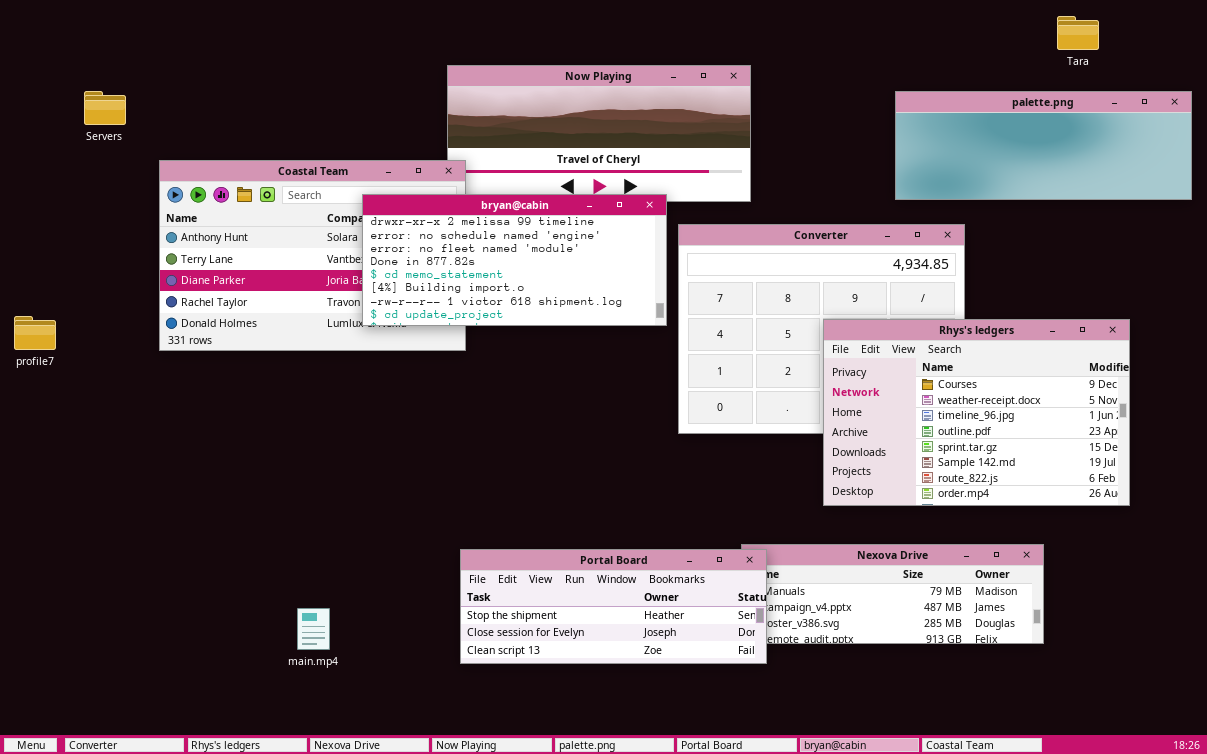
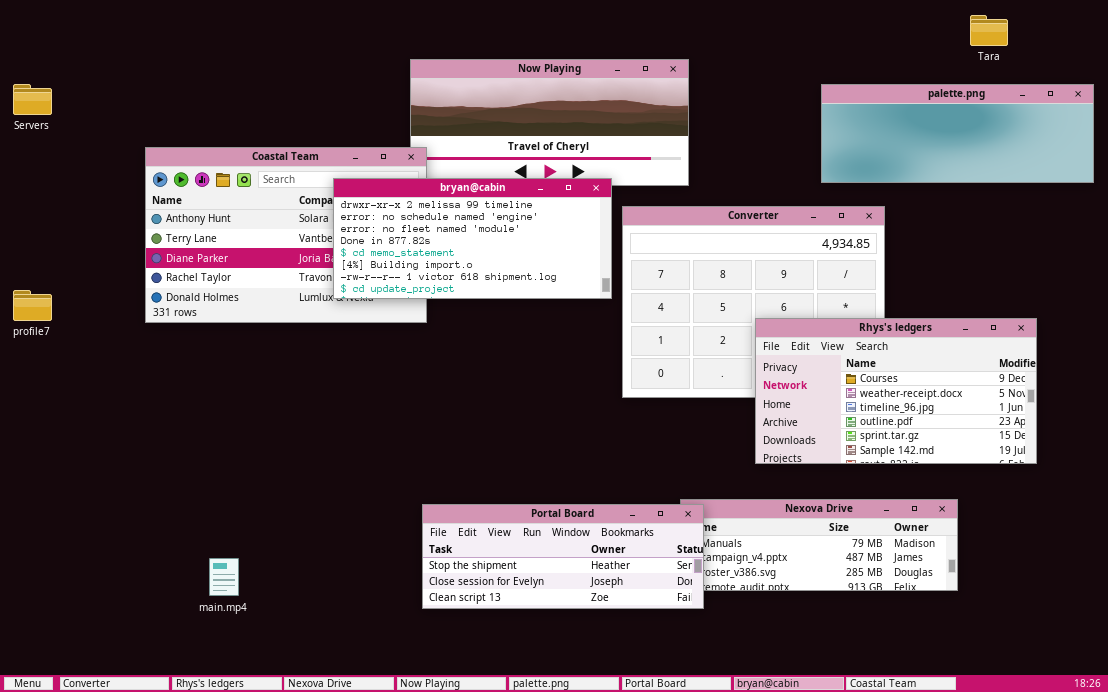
Servers: [84,91,126,125] -> [13,84,52,115], moved
Rhys's ledgers: [823,319,1130,506] -> [755,318,1037,464], resized
main.mp4: [297,608,330,650] -> [209,558,239,596], moved

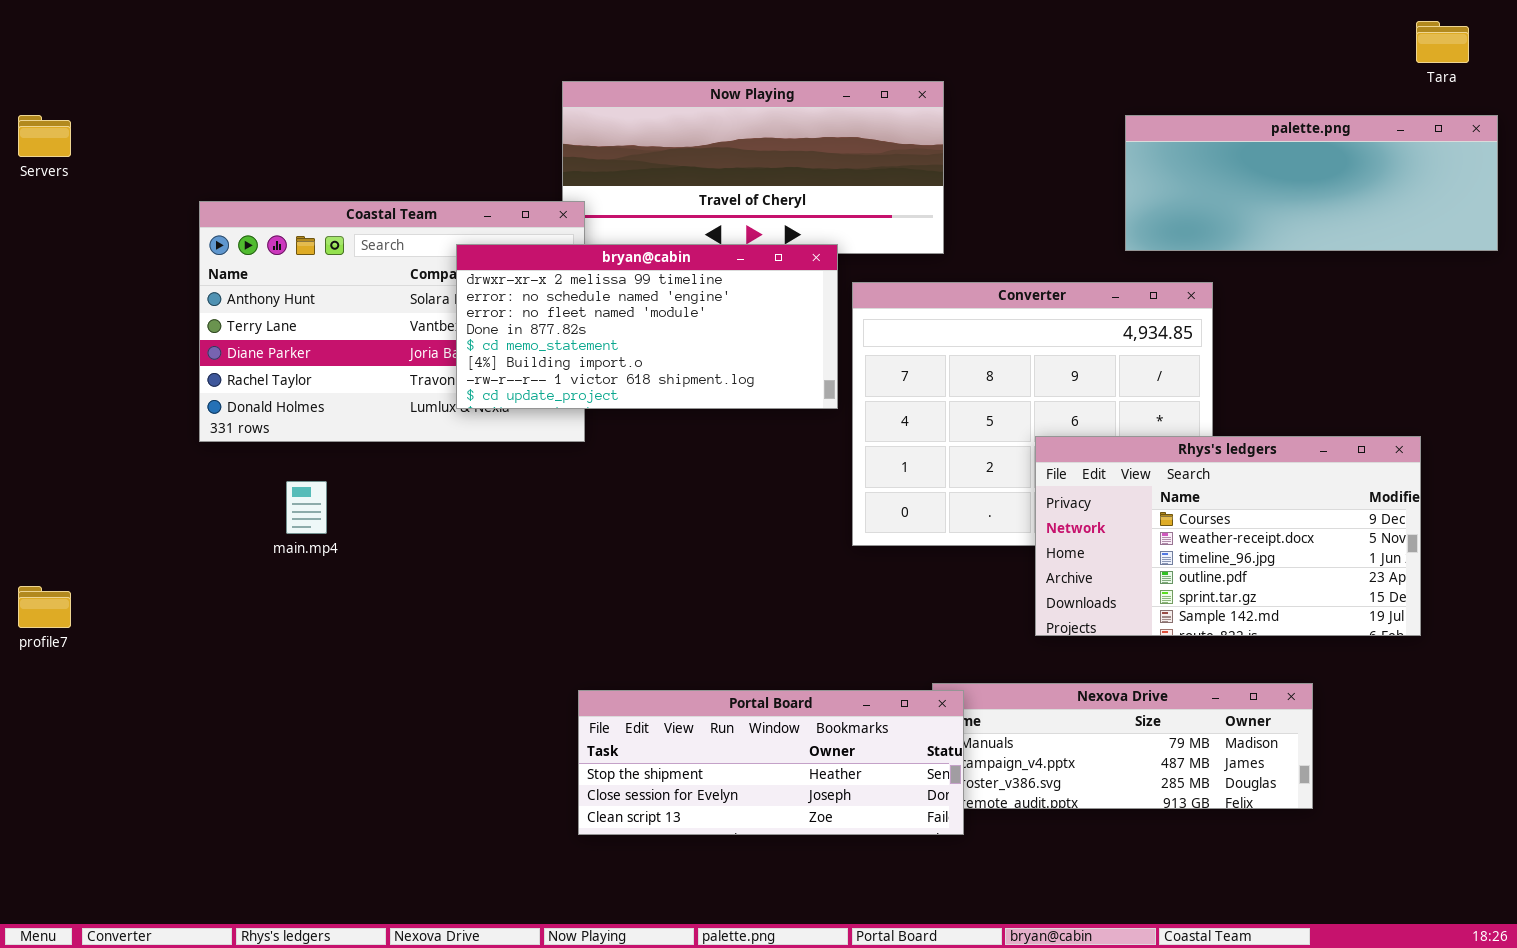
Tara: [970,15,1008,46] -> [1416,21,1469,63], moved
profile7: [13,290,52,321] -> [18,586,71,628], moved
main.mp4: [209,558,239,596] -> [286,481,327,534], moved

